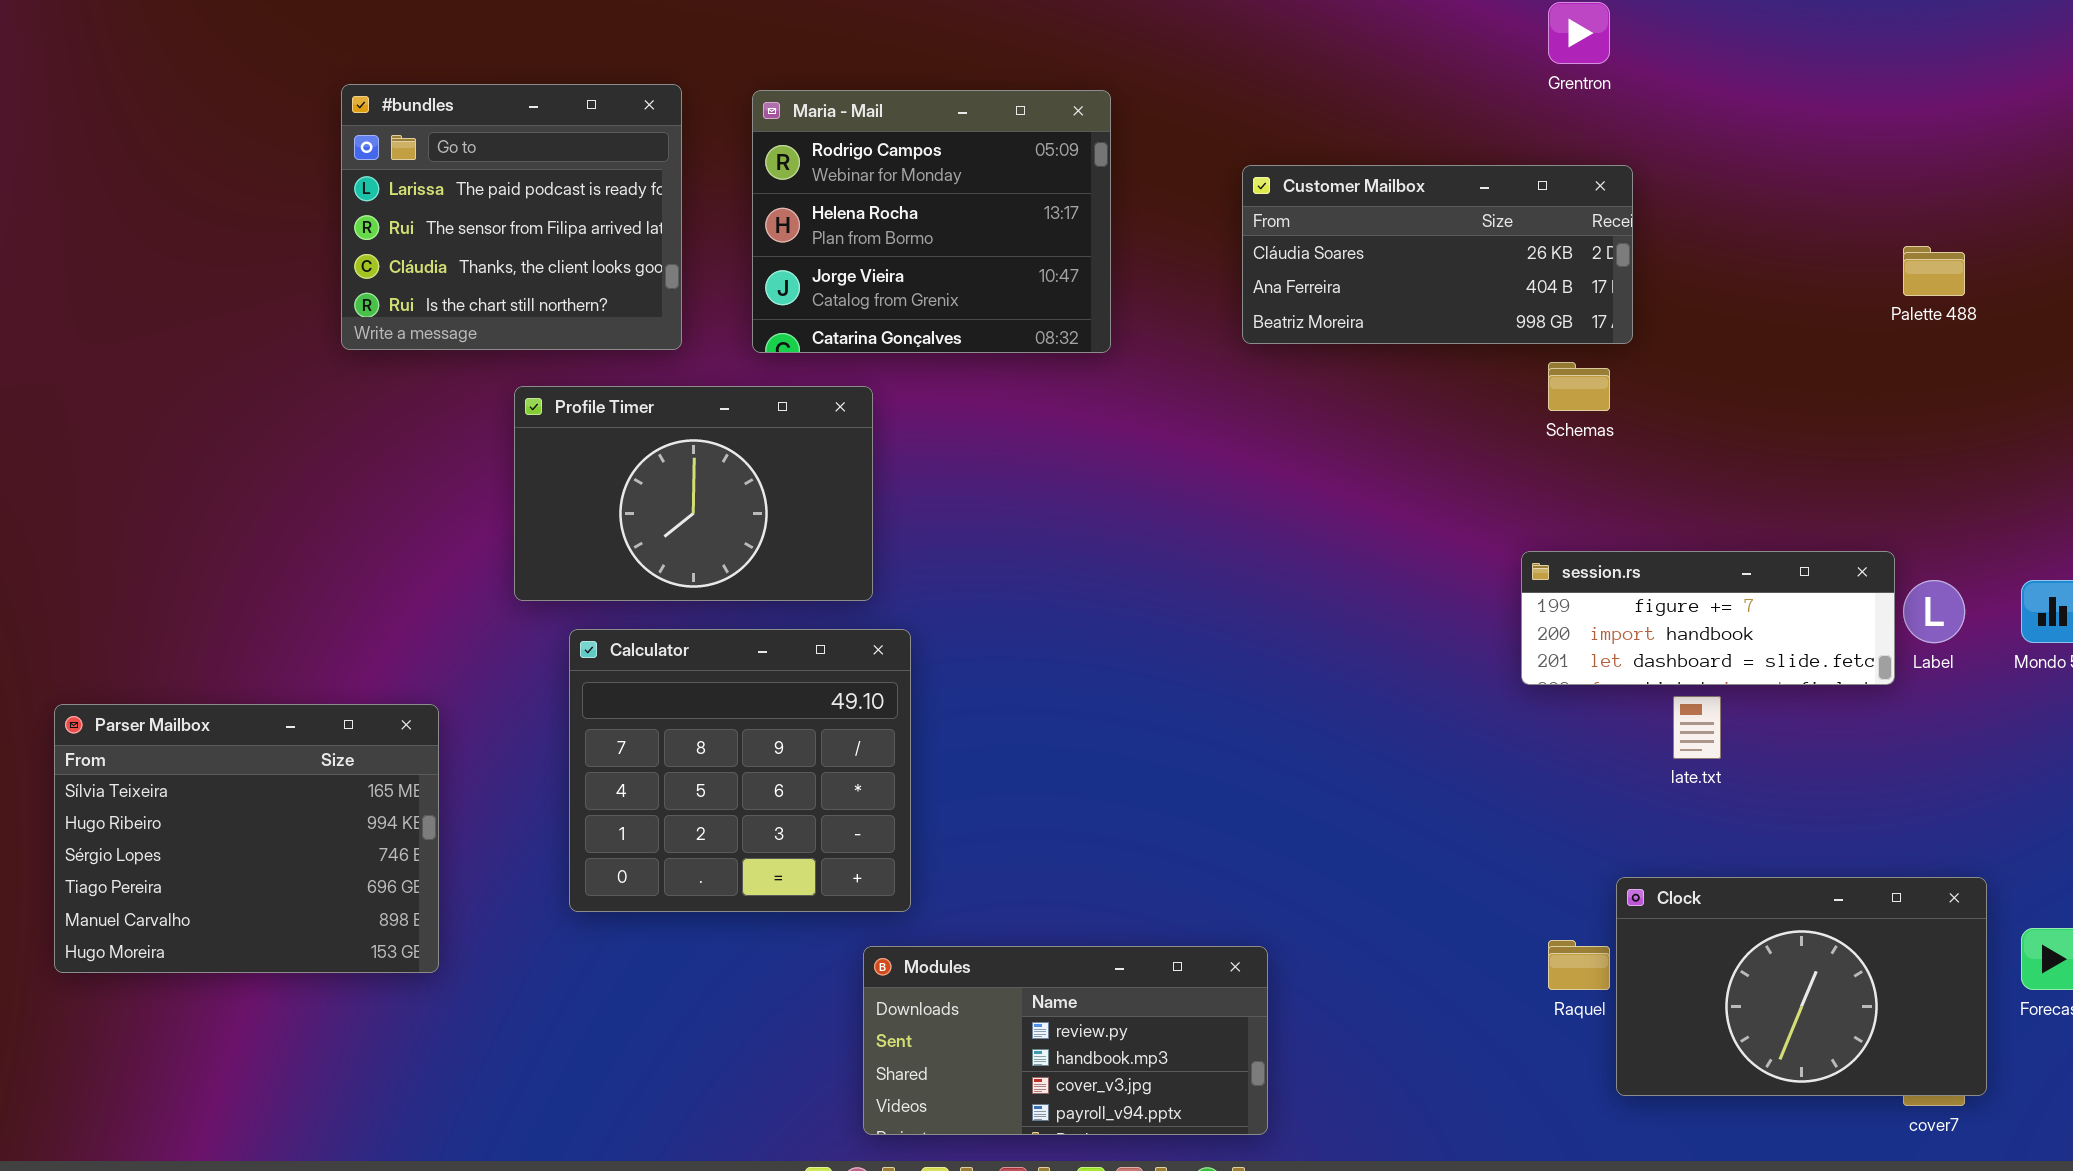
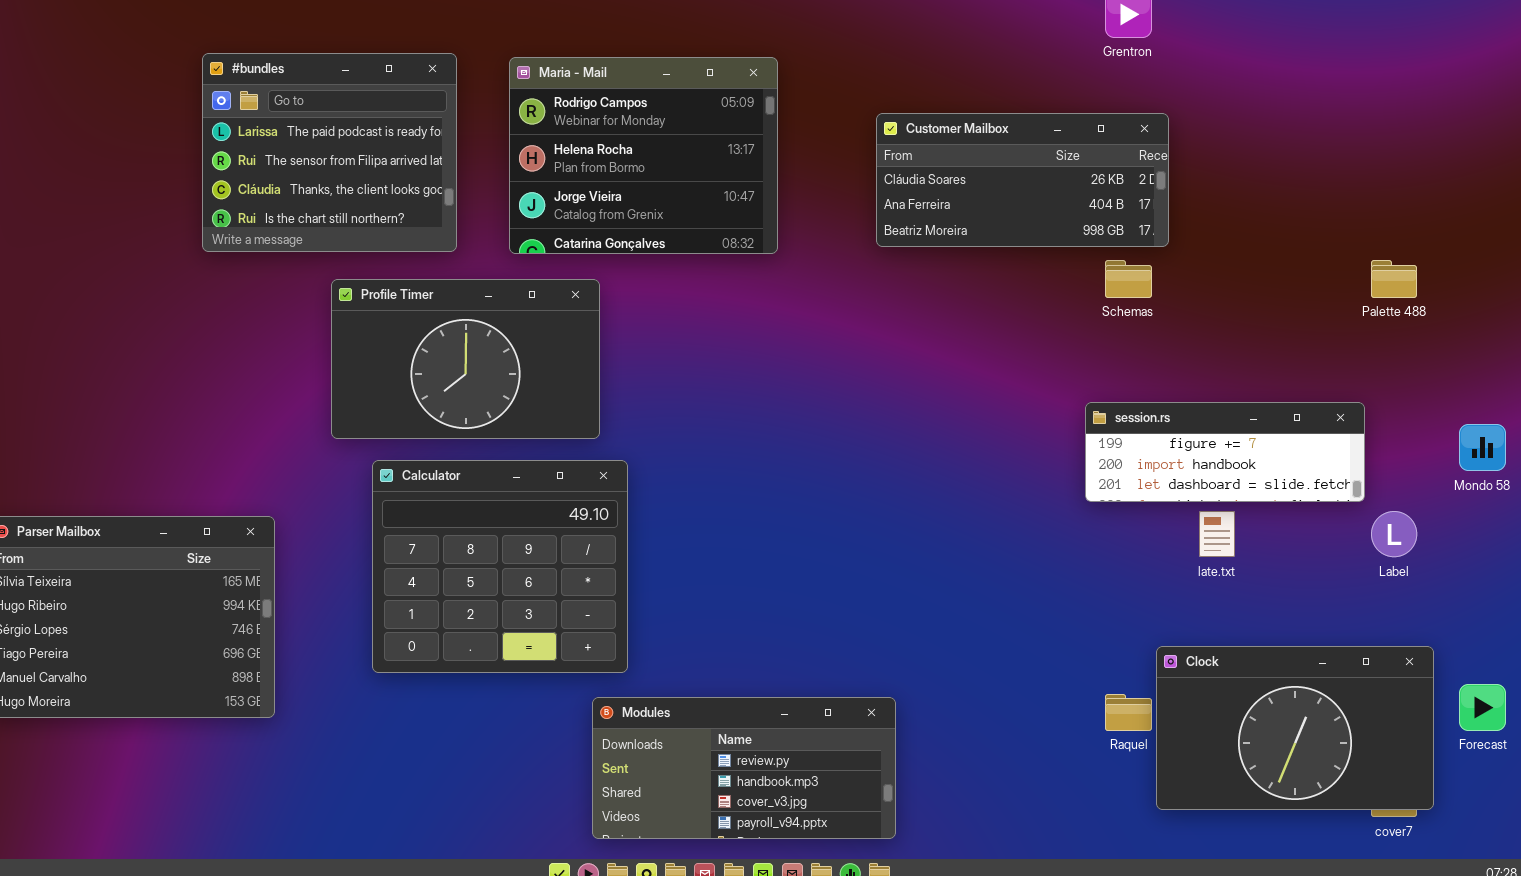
Palette 488: [1903,246,1965,296] -> [1371,260,1417,298], moved
Label: [1903,580,1965,643] -> [1371,511,1417,557], moved

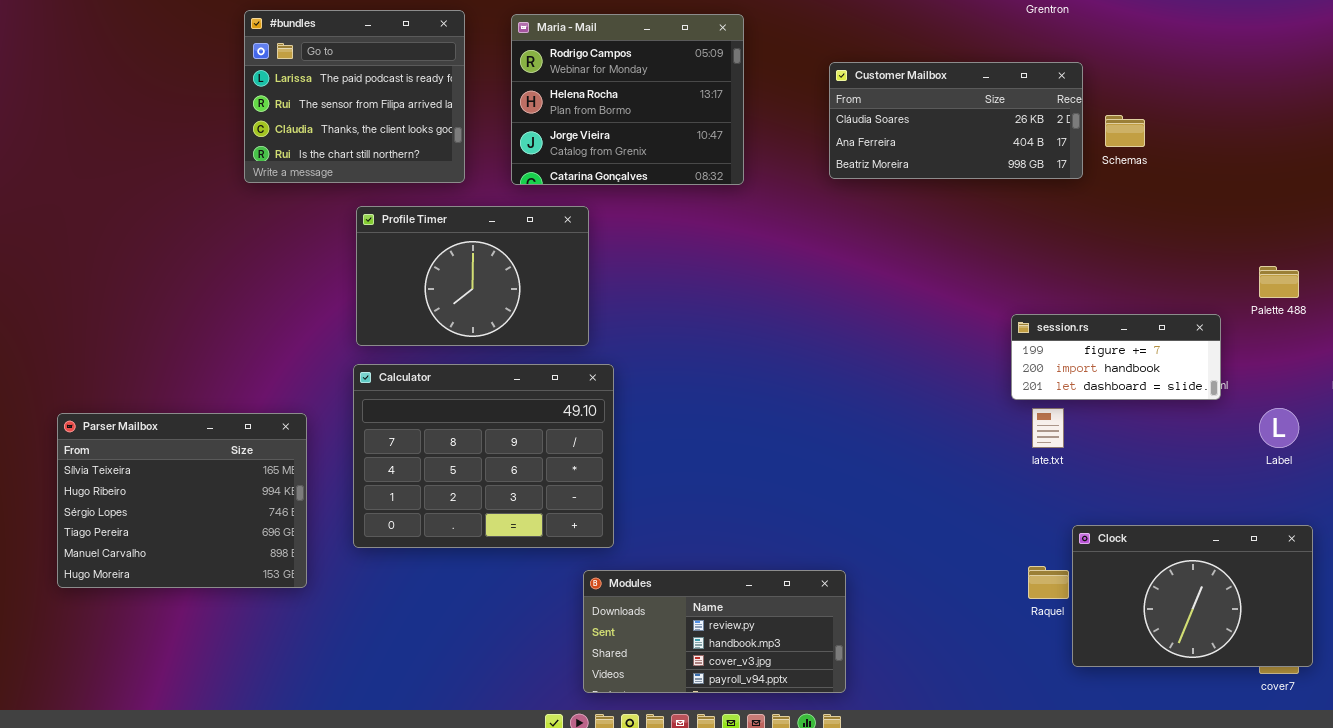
Schemas: [1105,260,1152,298] -> [1105,115,1145,147], moved
Palette 488: [1371,260,1417,298] -> [1259,266,1299,298], moved
session.rs: [1085,402,1365,502] -> [1011,314,1221,400], resized
Calculator: [372,460,628,673] -> [353,364,614,548], resized
late.txt: [1199,511,1235,557] -> [1032,408,1064,448], moved

